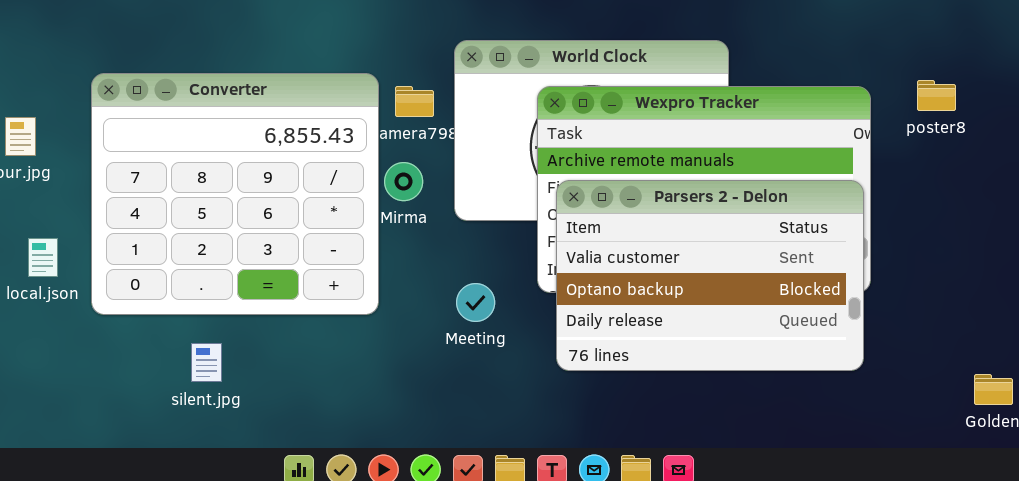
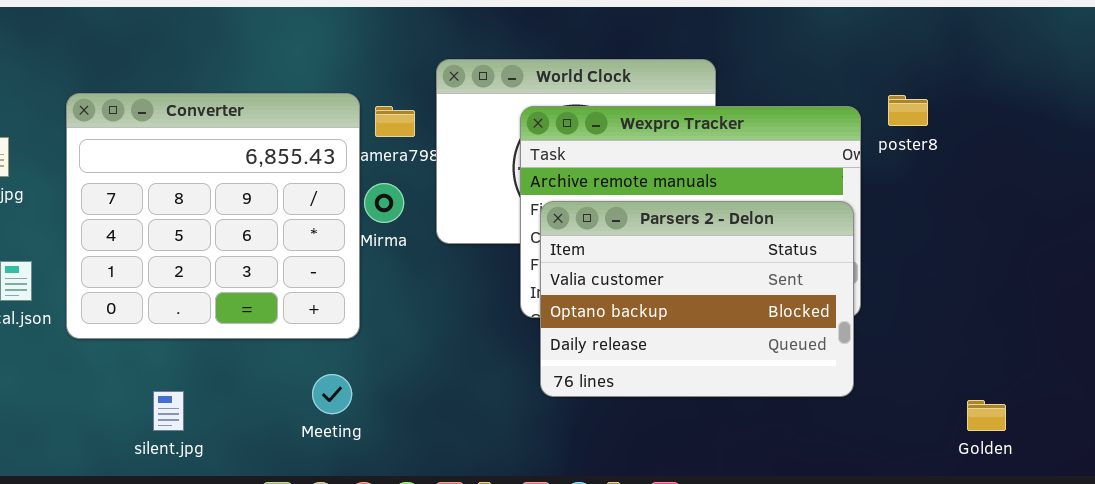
poster8: [917,80,956,111] -> [888,95,928,126], moved
Meeting: [456,283,495,322] -> [312,374,352,414], moved
silent.jpg: [191,343,222,382] -> [153,391,184,431], moved

